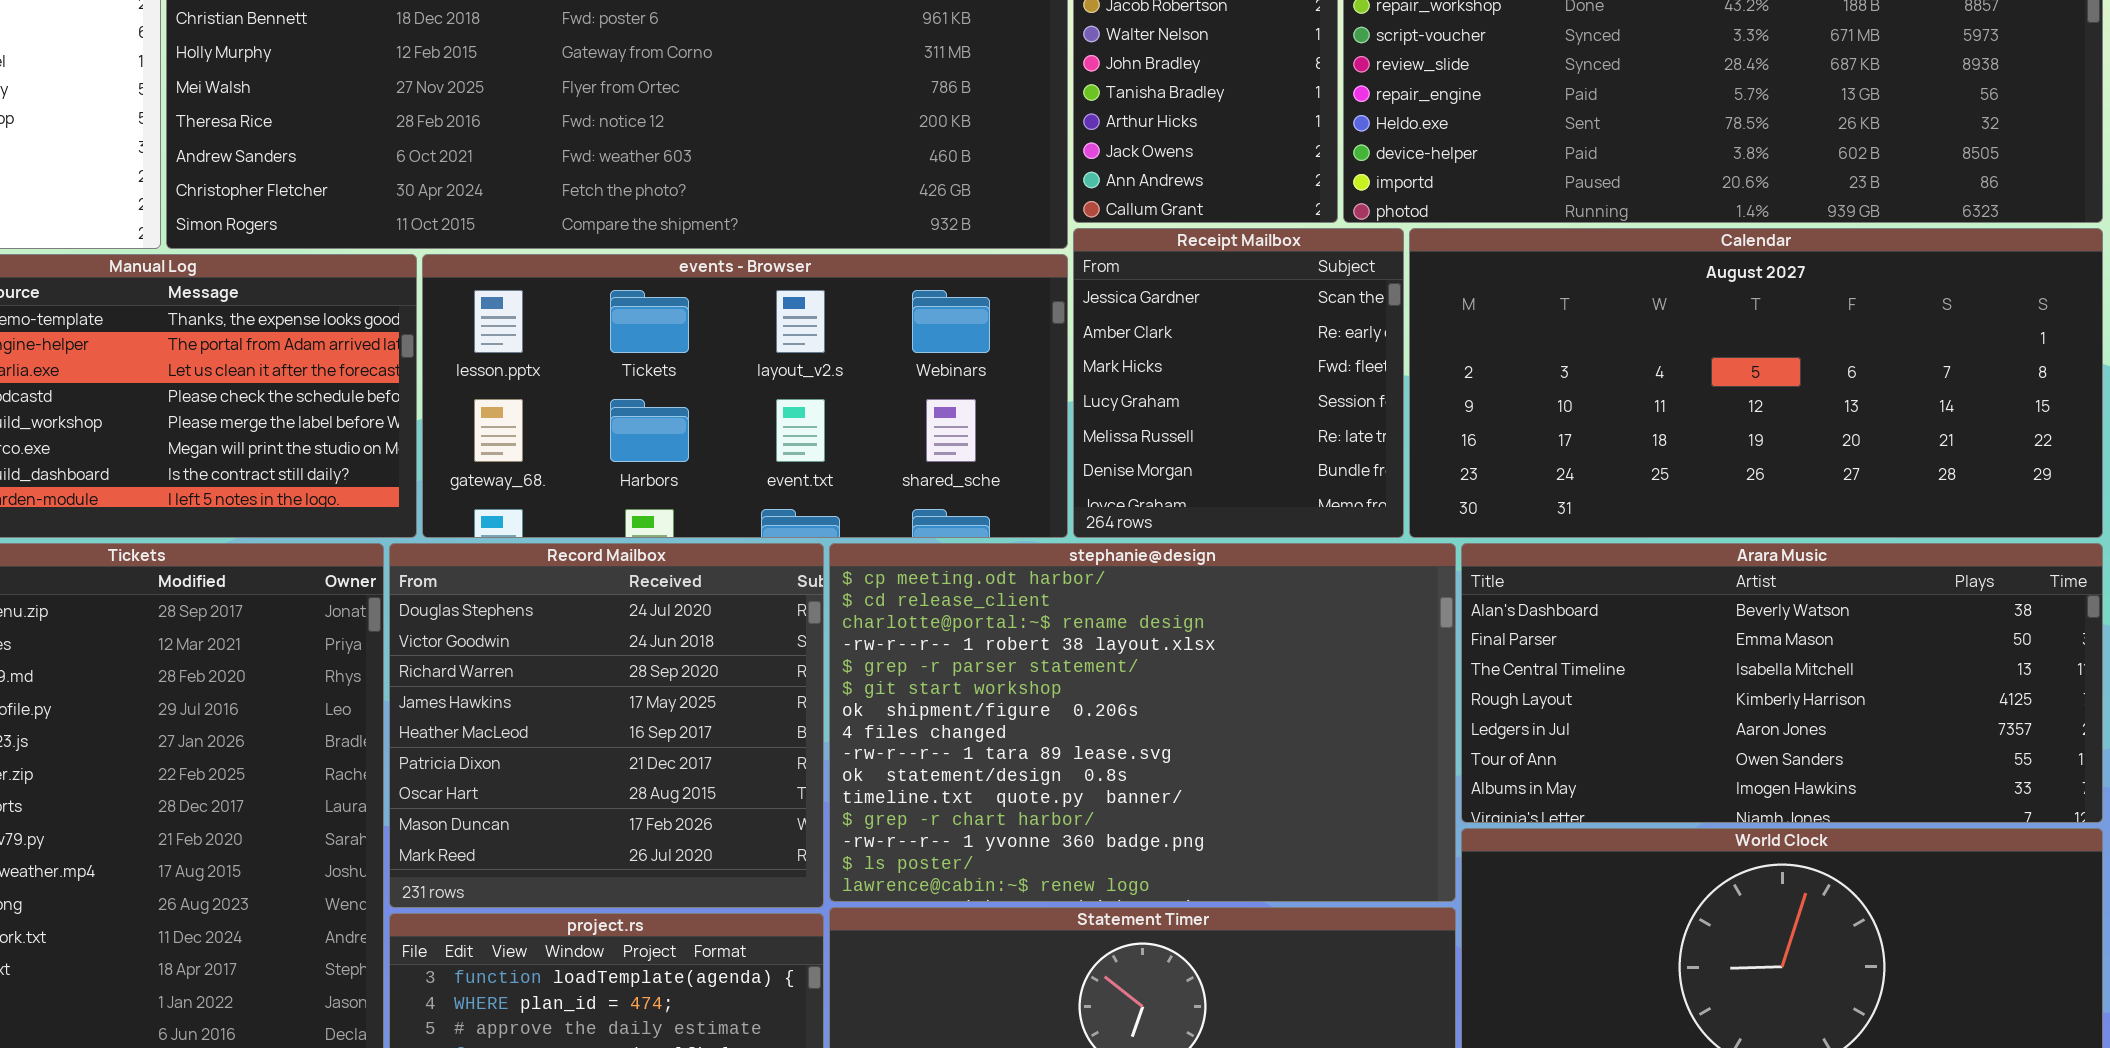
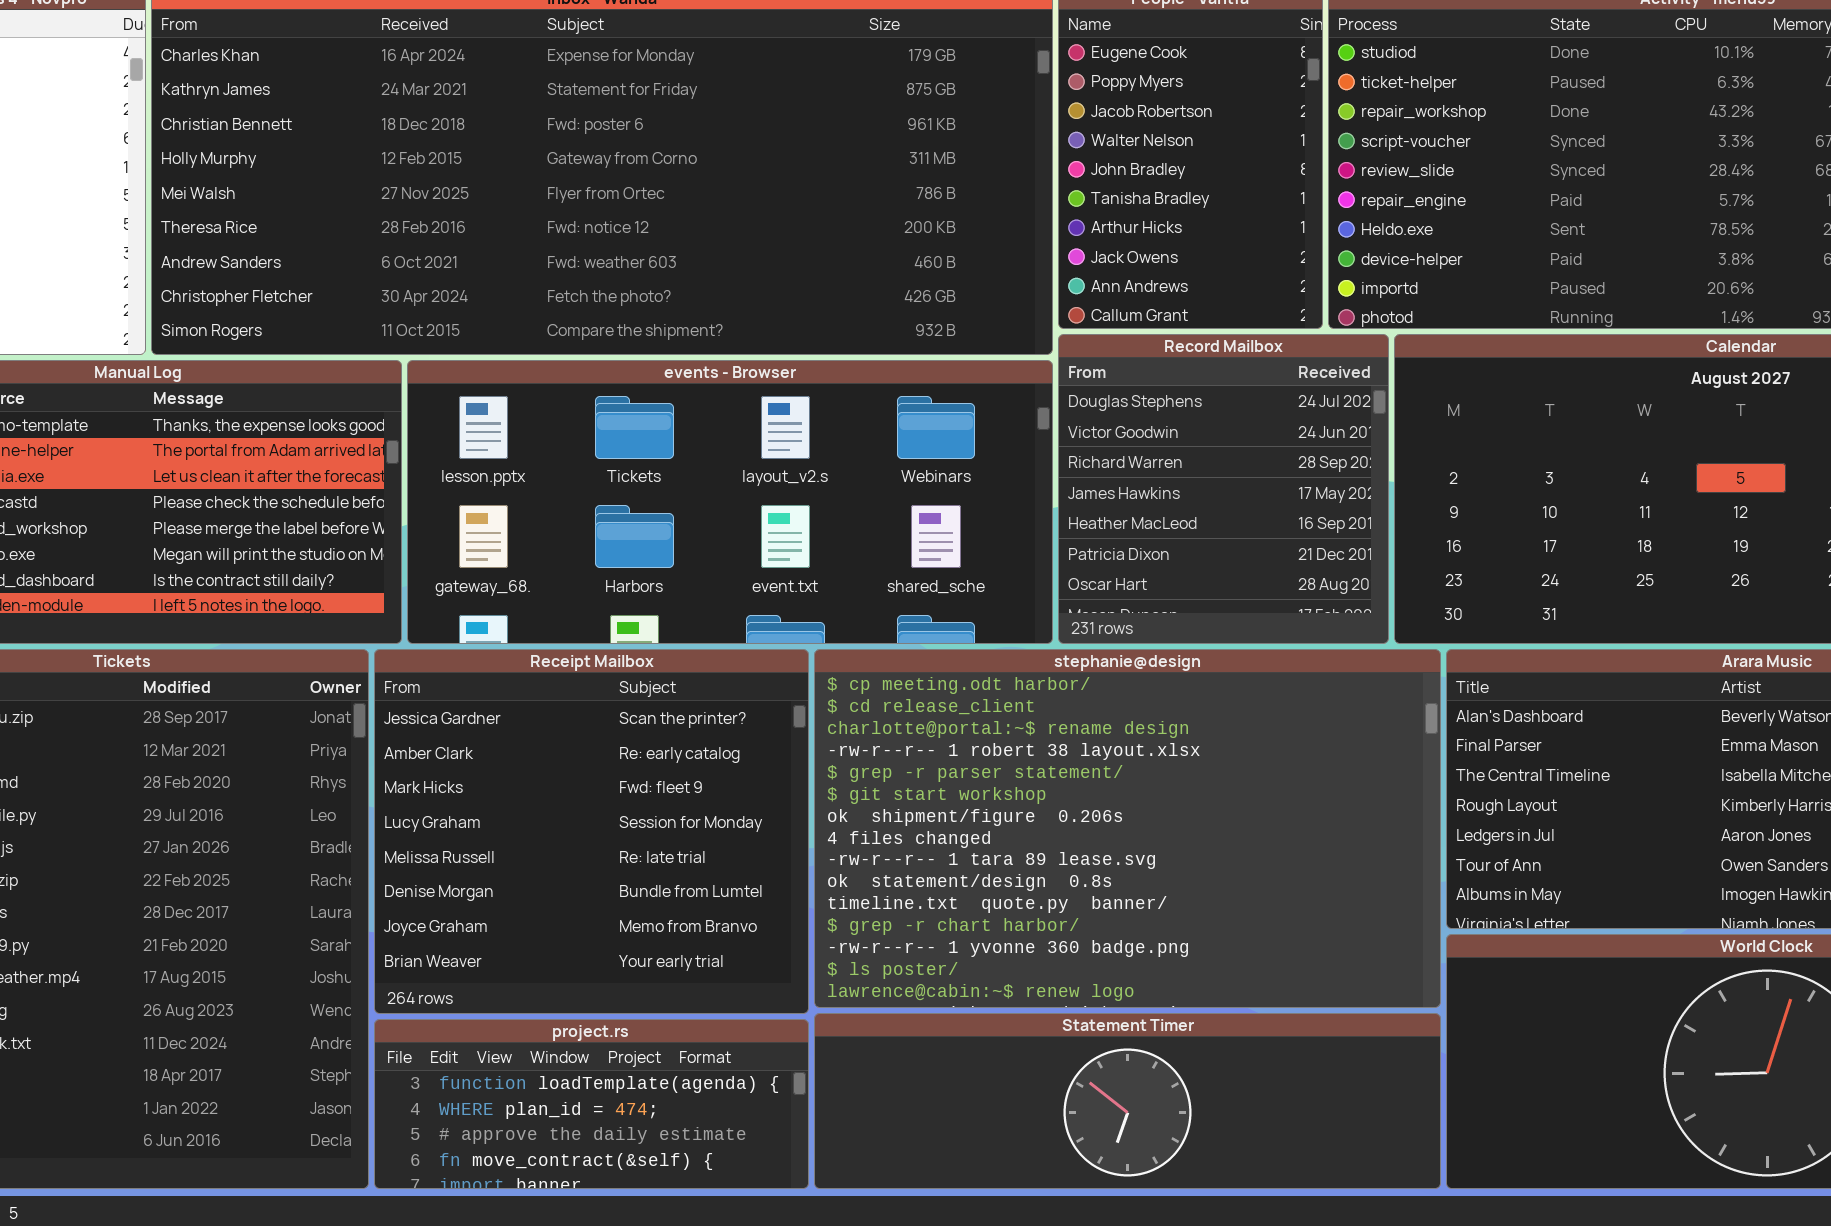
Receipt Mailbox: [1073,228,1404,538] -> [374,649,809,1014], moved, resized
Record Mailbox: [389,543,824,908] -> [1058,334,1389,644], moved, resized

